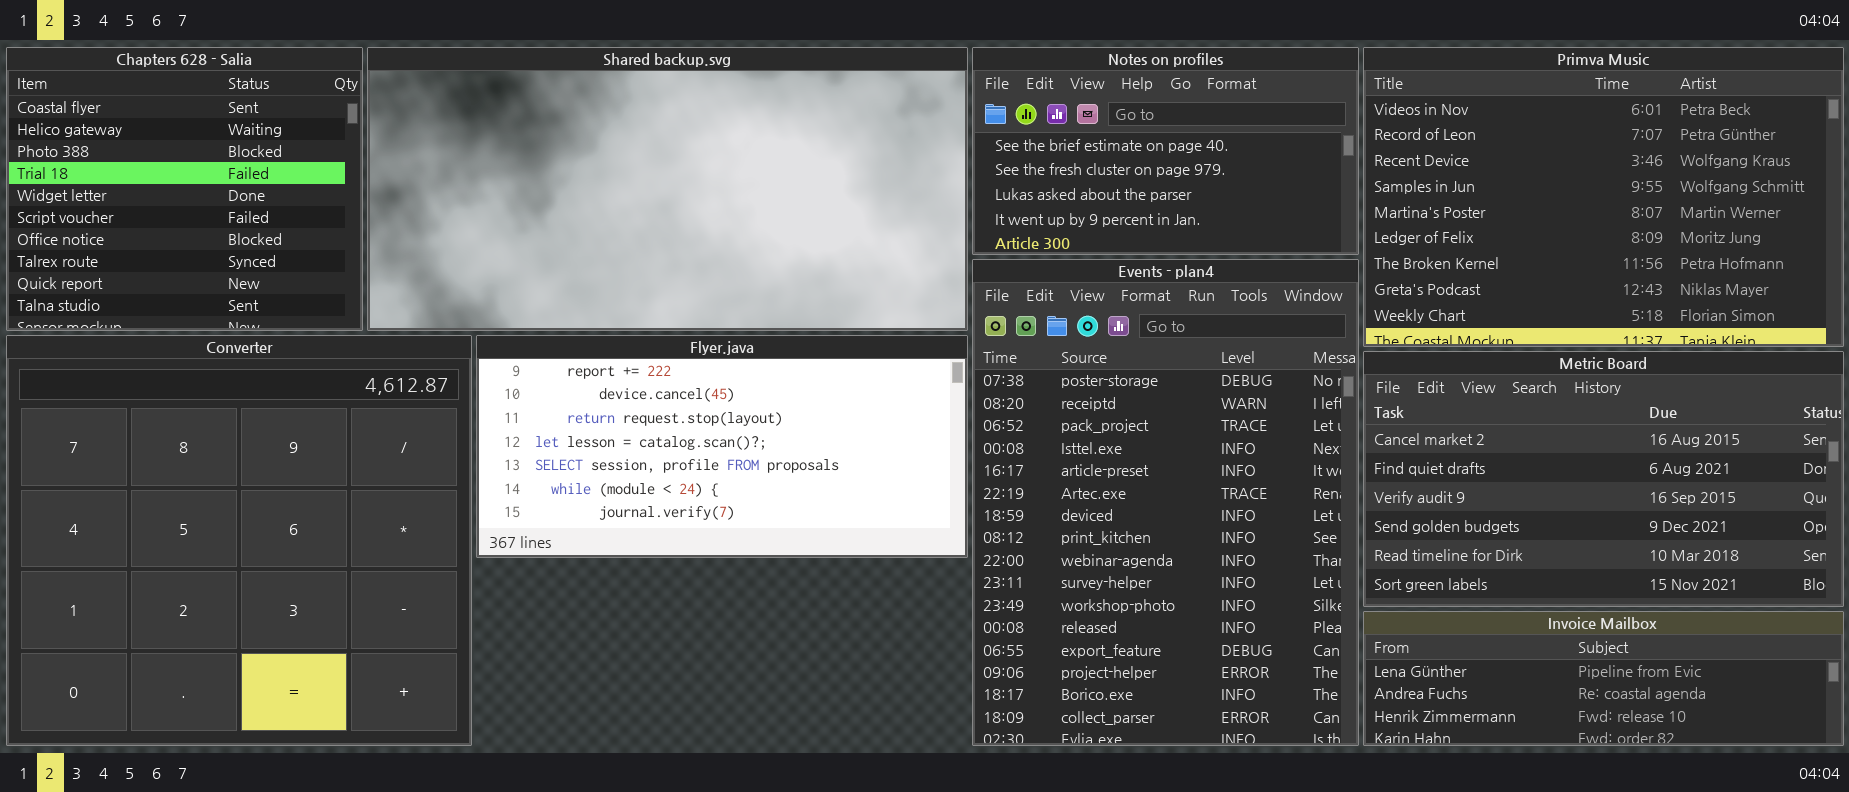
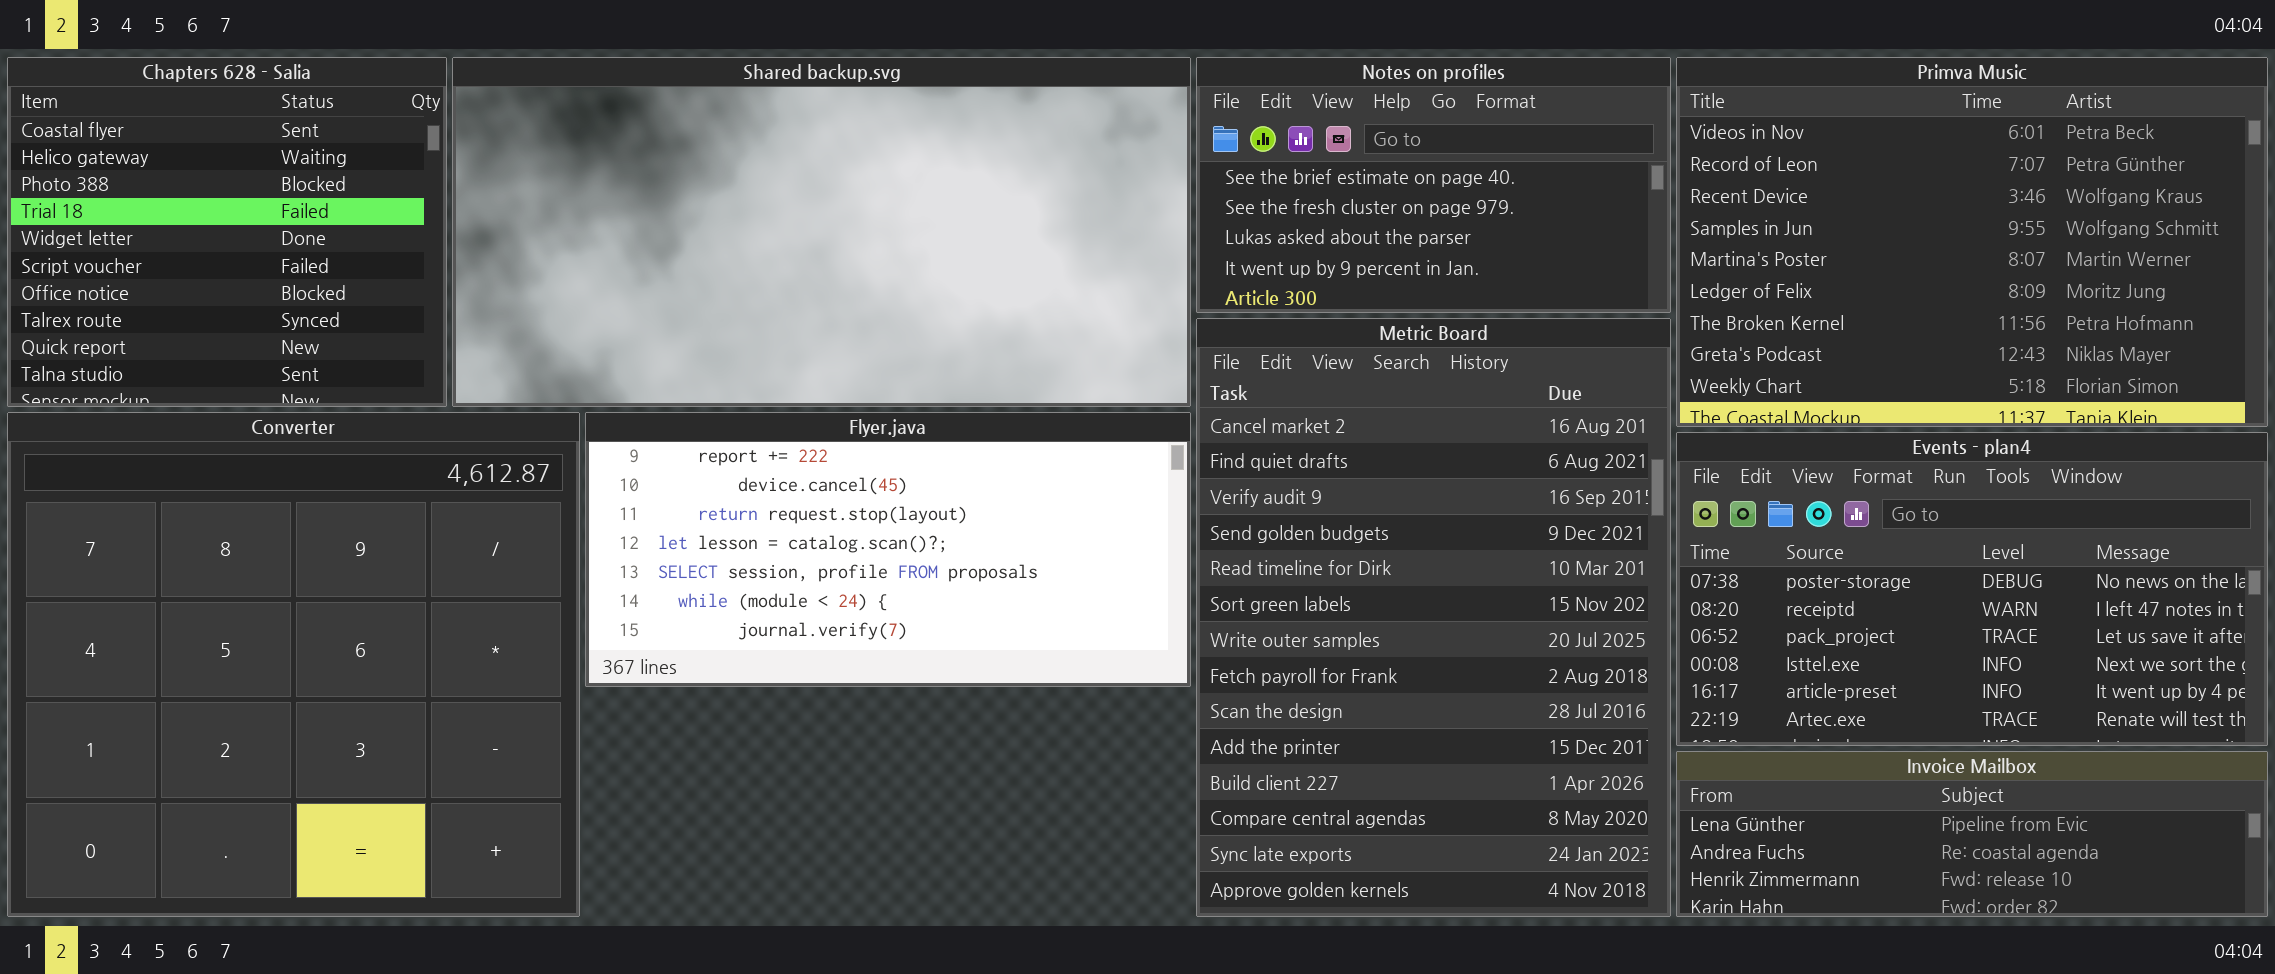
Events - plan4: [972,259,1359,746] -> [1676,432,2268,746], moved, resized
Metric Board: [1363,351,1844,607] -> [1196,318,1671,917], moved, resized

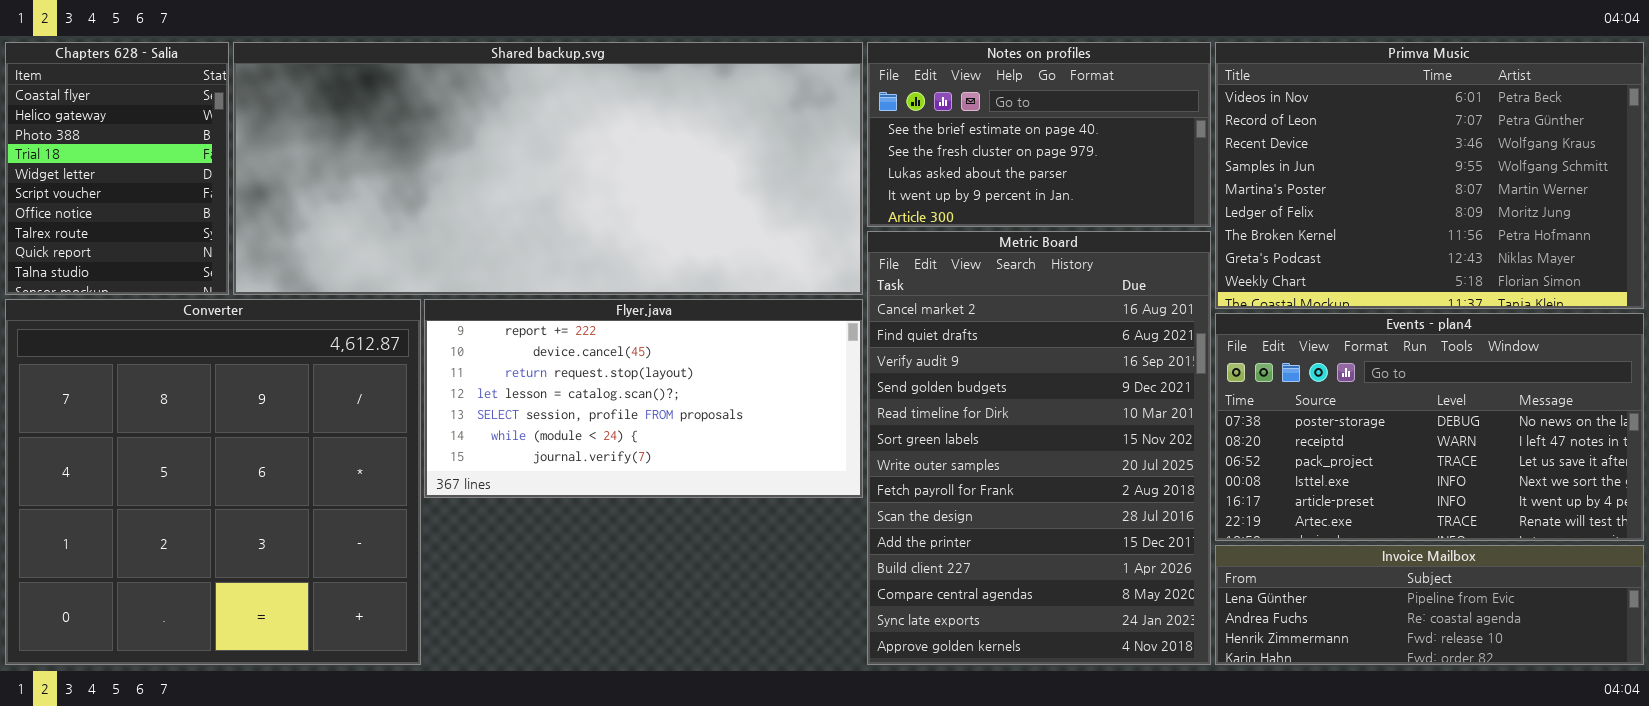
Chapters 628 - Salia: [7,57,447,407] -> [5,42,229,295], resized
Shared backup.svg: [452,57,1191,407] -> [233,42,863,295], resized

